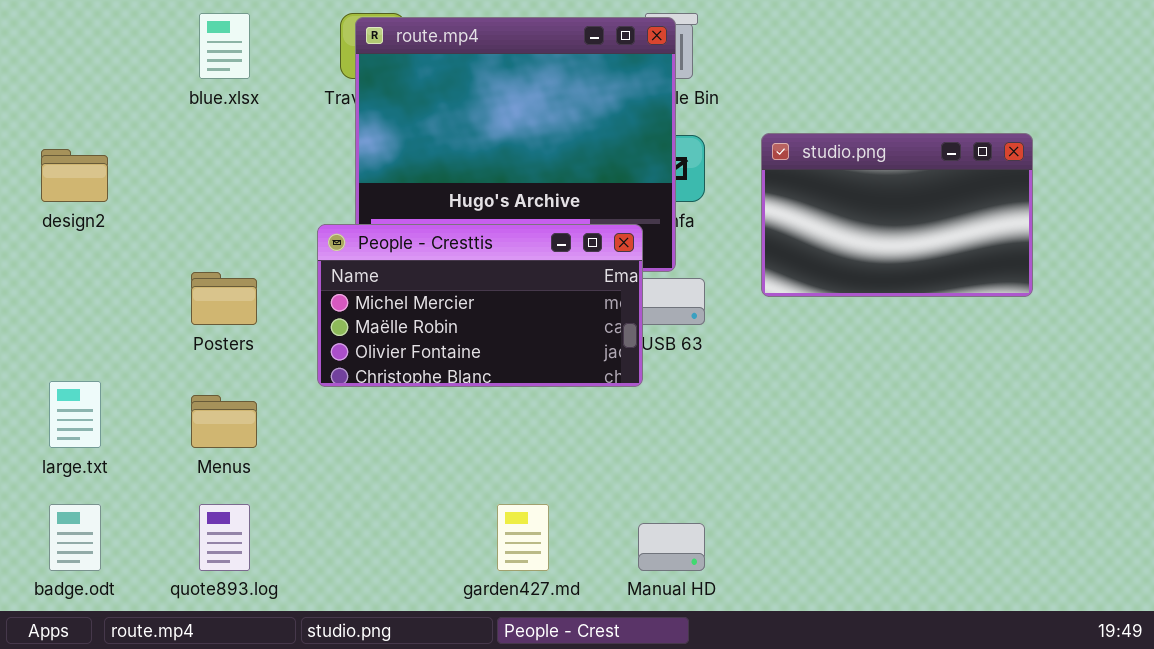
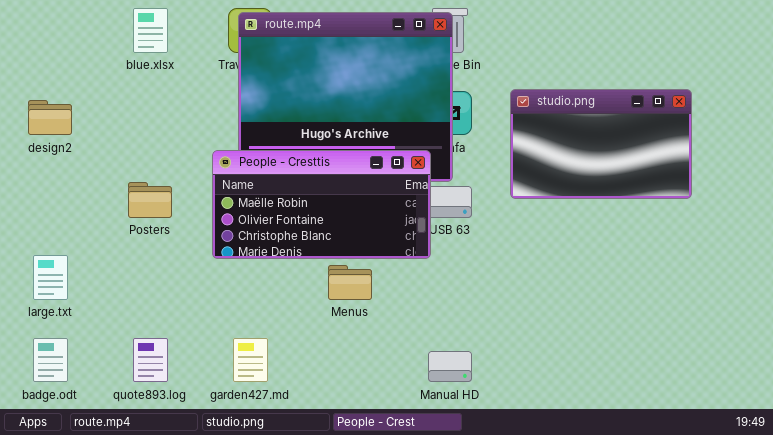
People - Cresttis: [317,224,643,387] -> [212,150,431,259], scrolled down 1 row
Menus: [191,395,257,448] -> [328,265,372,300], moved
garden427.md: [497,504,549,571] -> [233,338,268,382], moved

